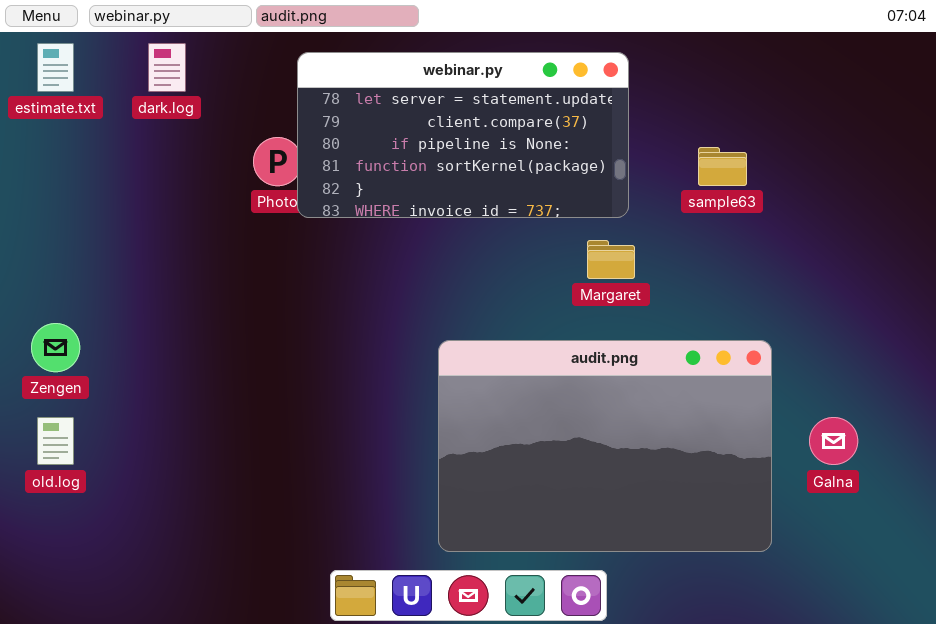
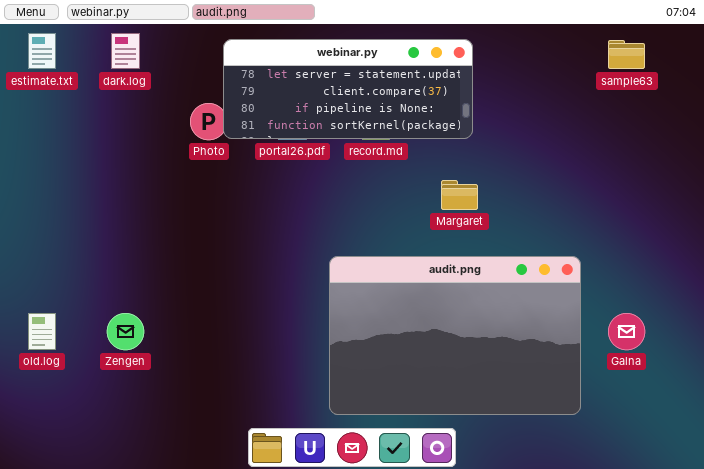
webinar.py: [297,52,629,218] -> [223,39,473,139], resized
sample63: [698,147,747,186] -> [608,40,645,69], moved
Zengen: [31,323,80,372] -> [107,313,144,350], moved

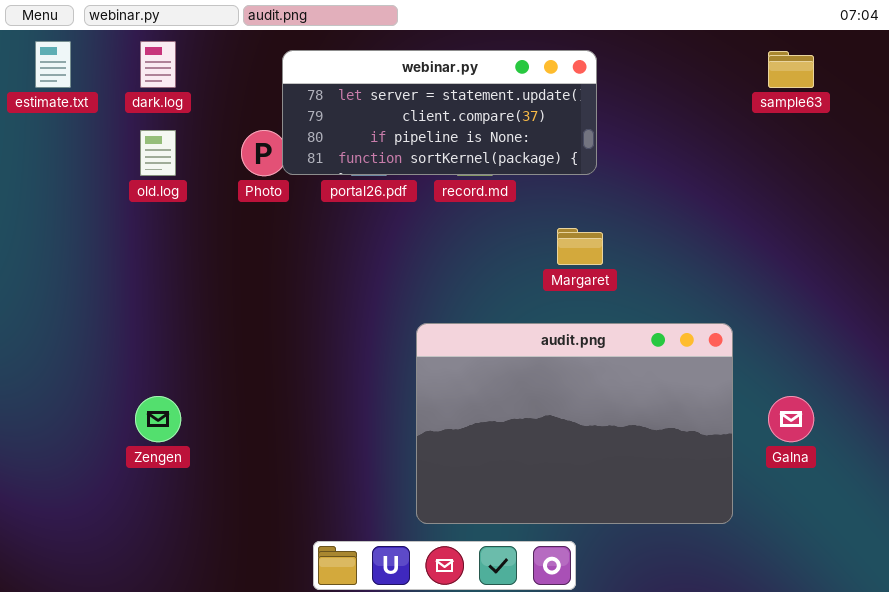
old.log: [28,313,56,350] -> [140,130,176,176], moved

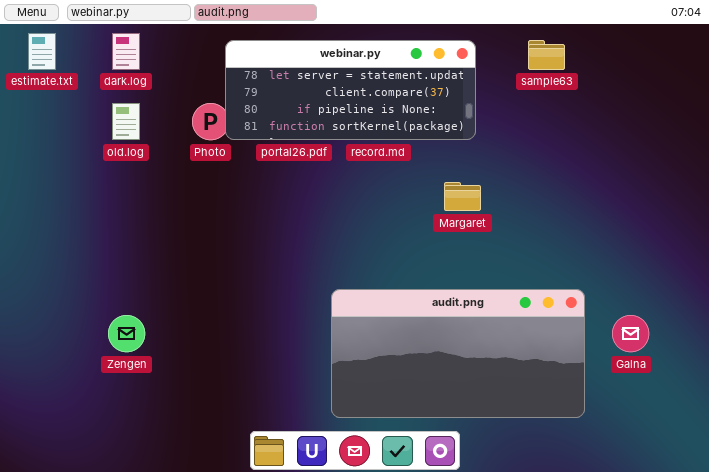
sample63: [768,51,814,88] -> [528,40,565,70], moved
audit.png: [416,323,733,524] -> [331,289,585,418], resized

